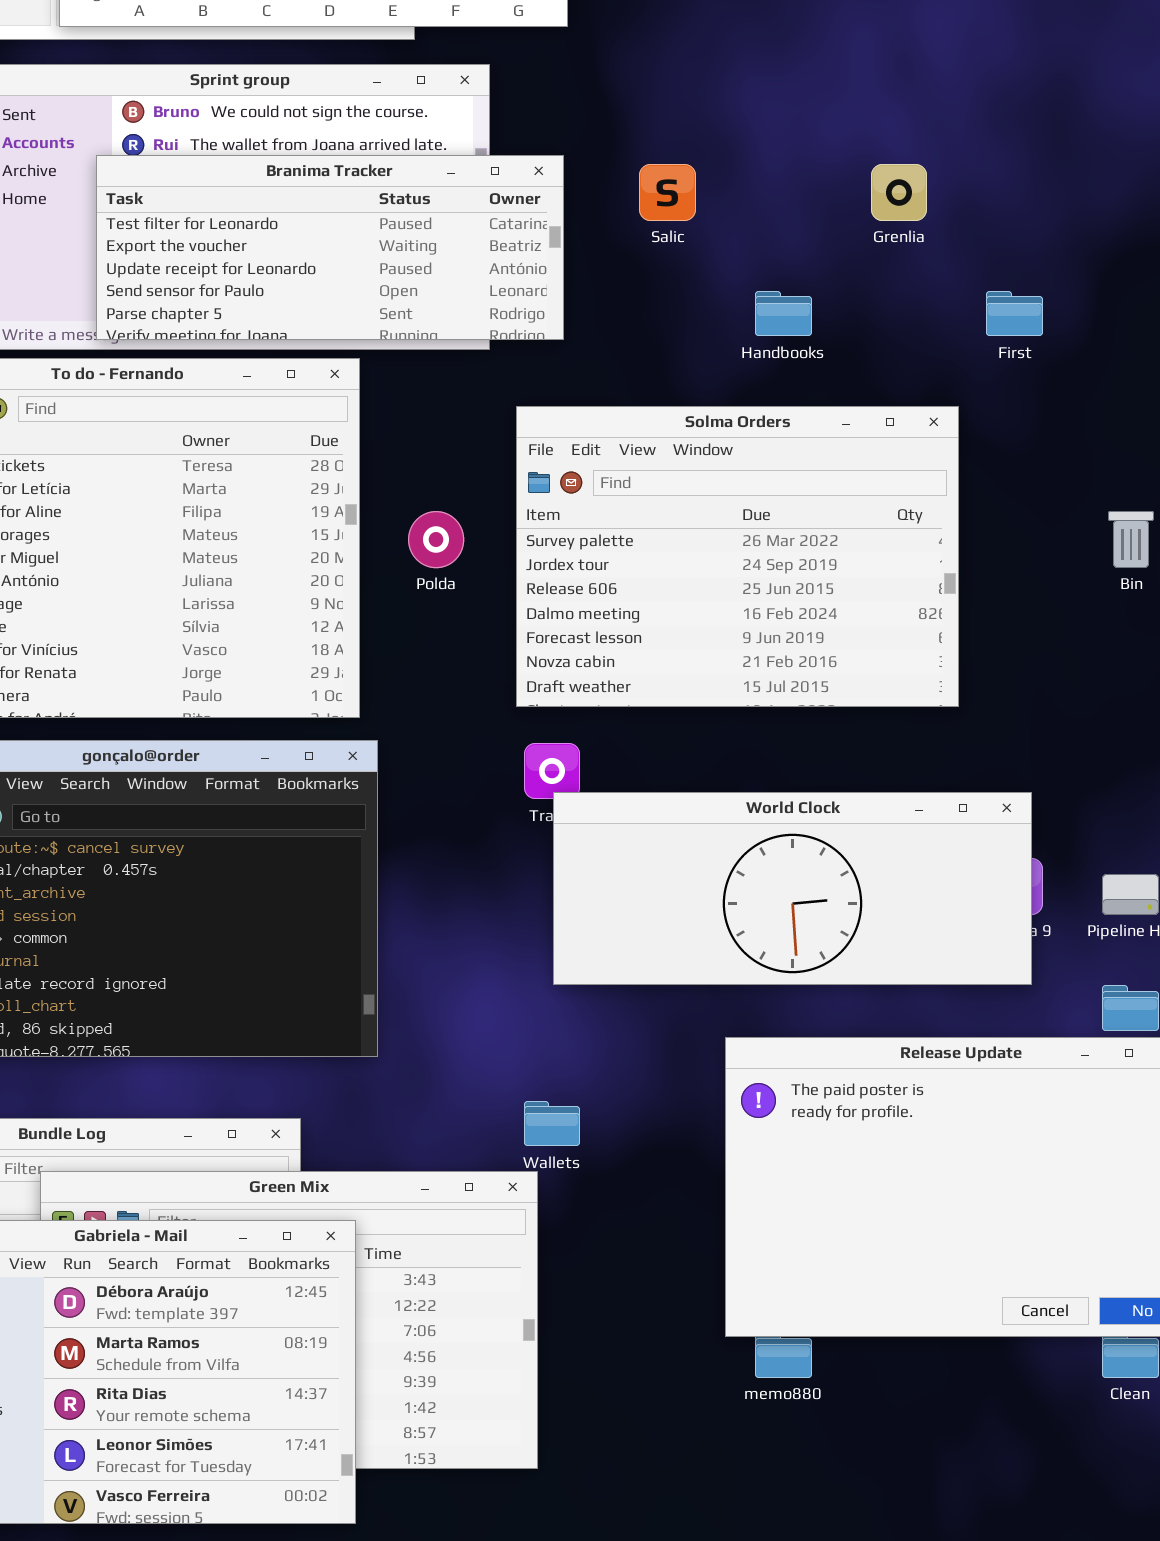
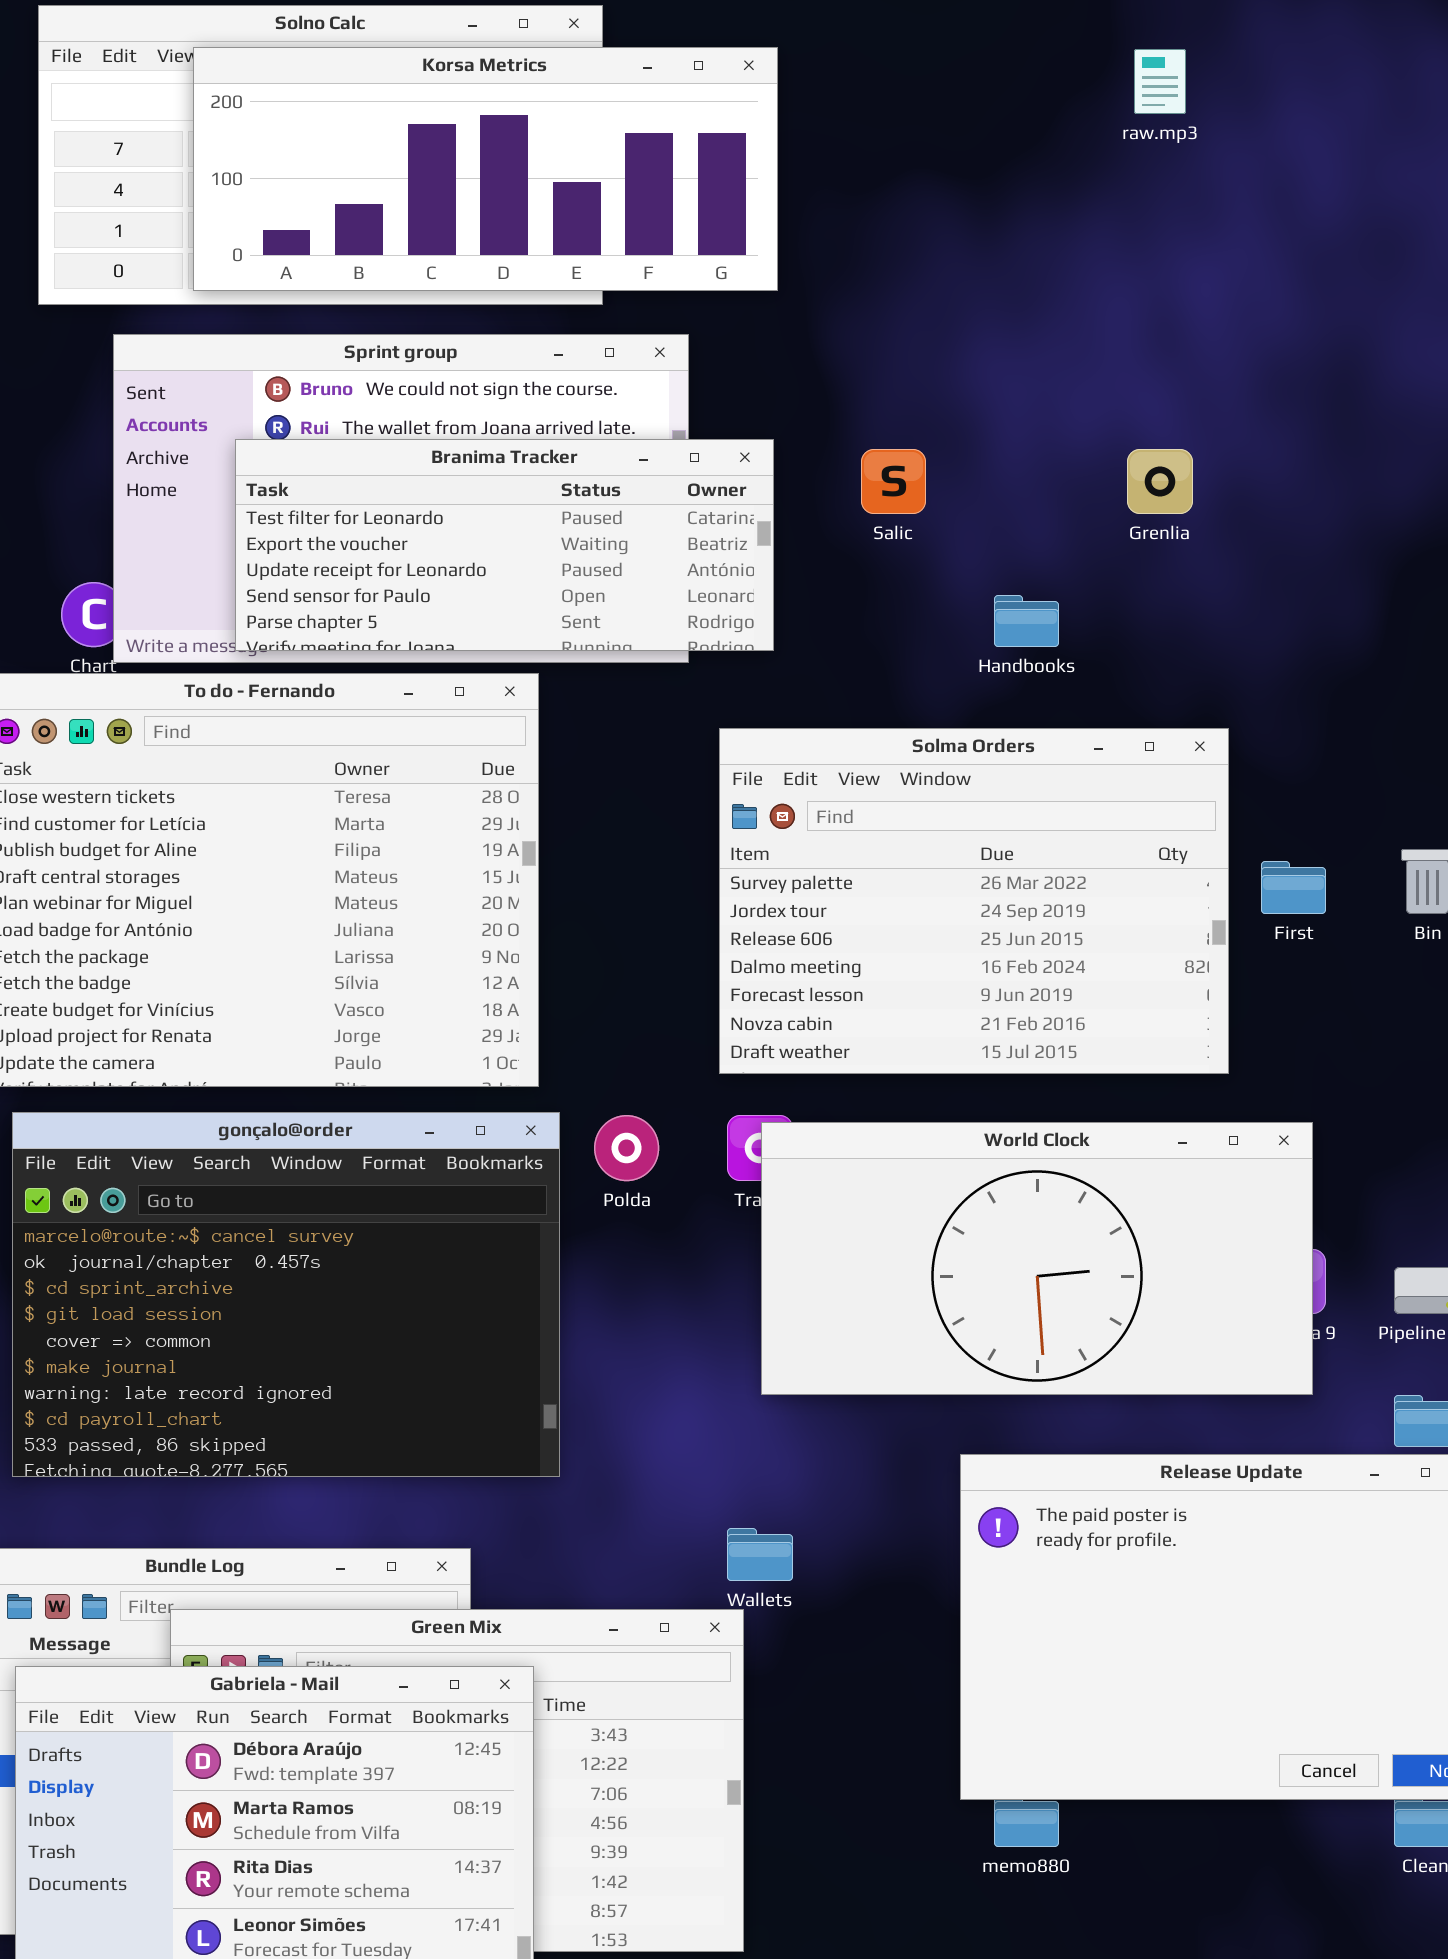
First: [986,291,1043,336] -> [1261,861,1326,914], moved
Polda: [408,511,464,568] -> [594,1115,659,1181], moved
World Clock: [553,792,1032,985] -> [761,1122,1313,1395], resized

